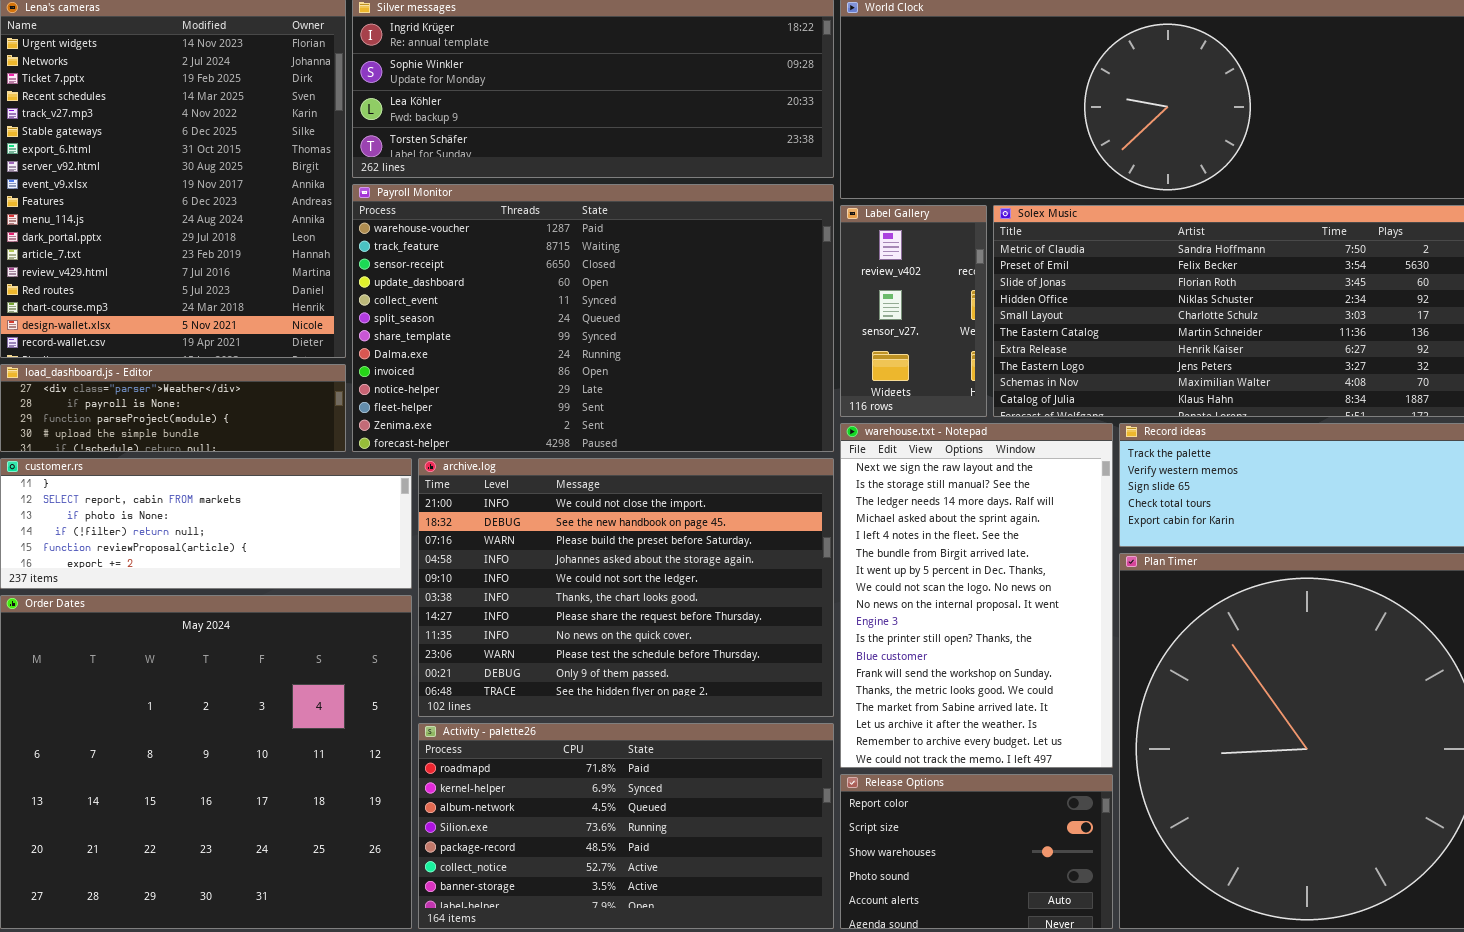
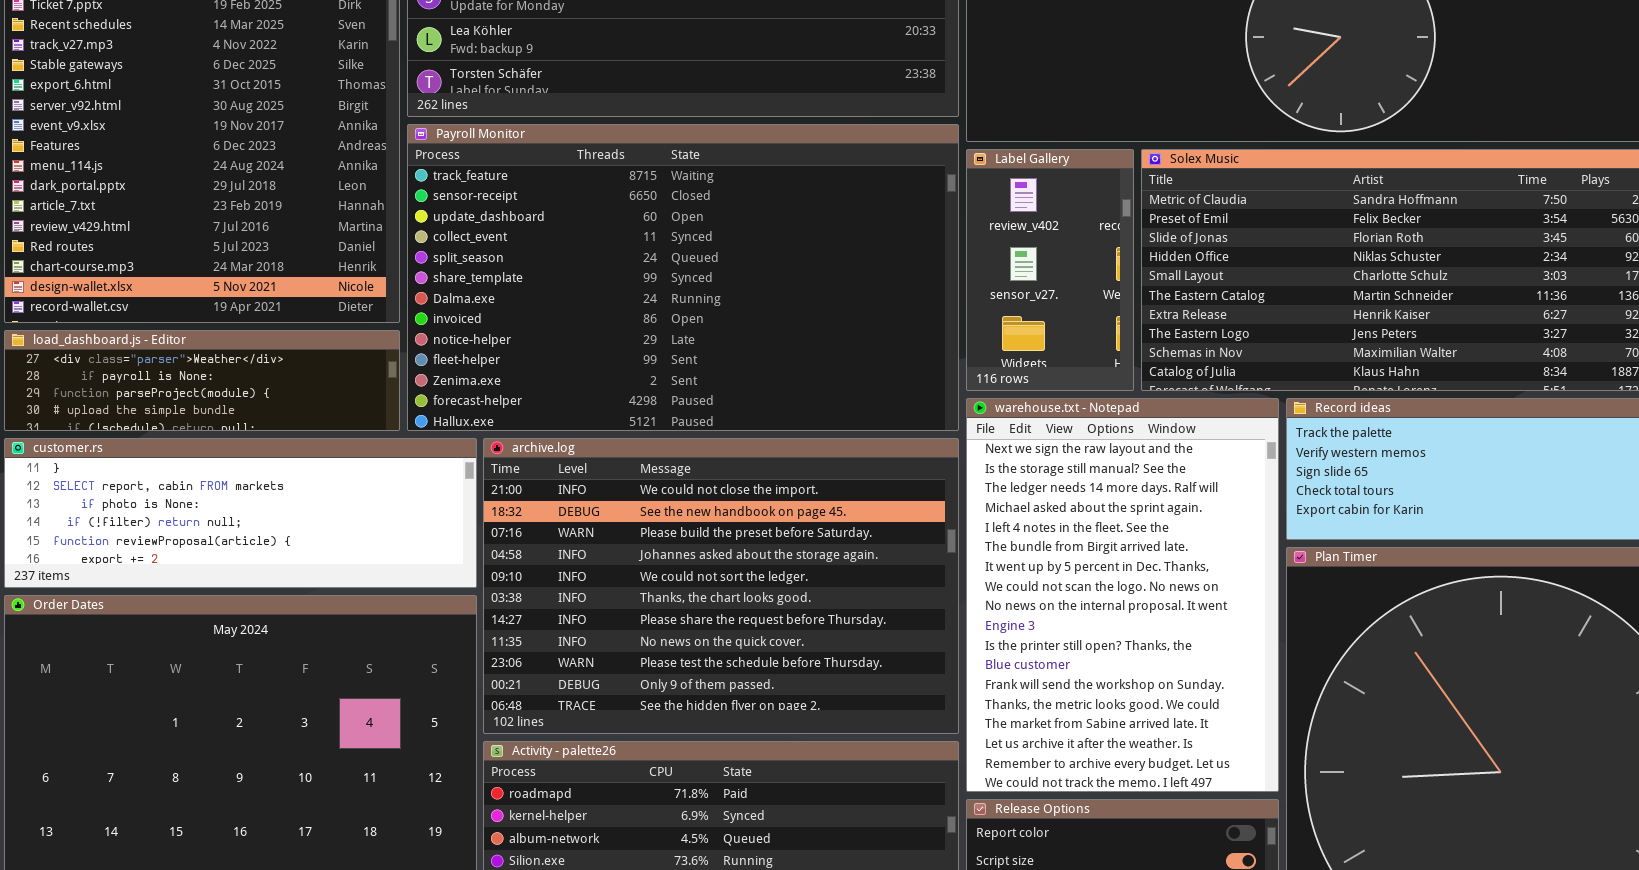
Payroll Monitor: [352,184,834,452] -> [407,124,959,431], scrolled down 1 row

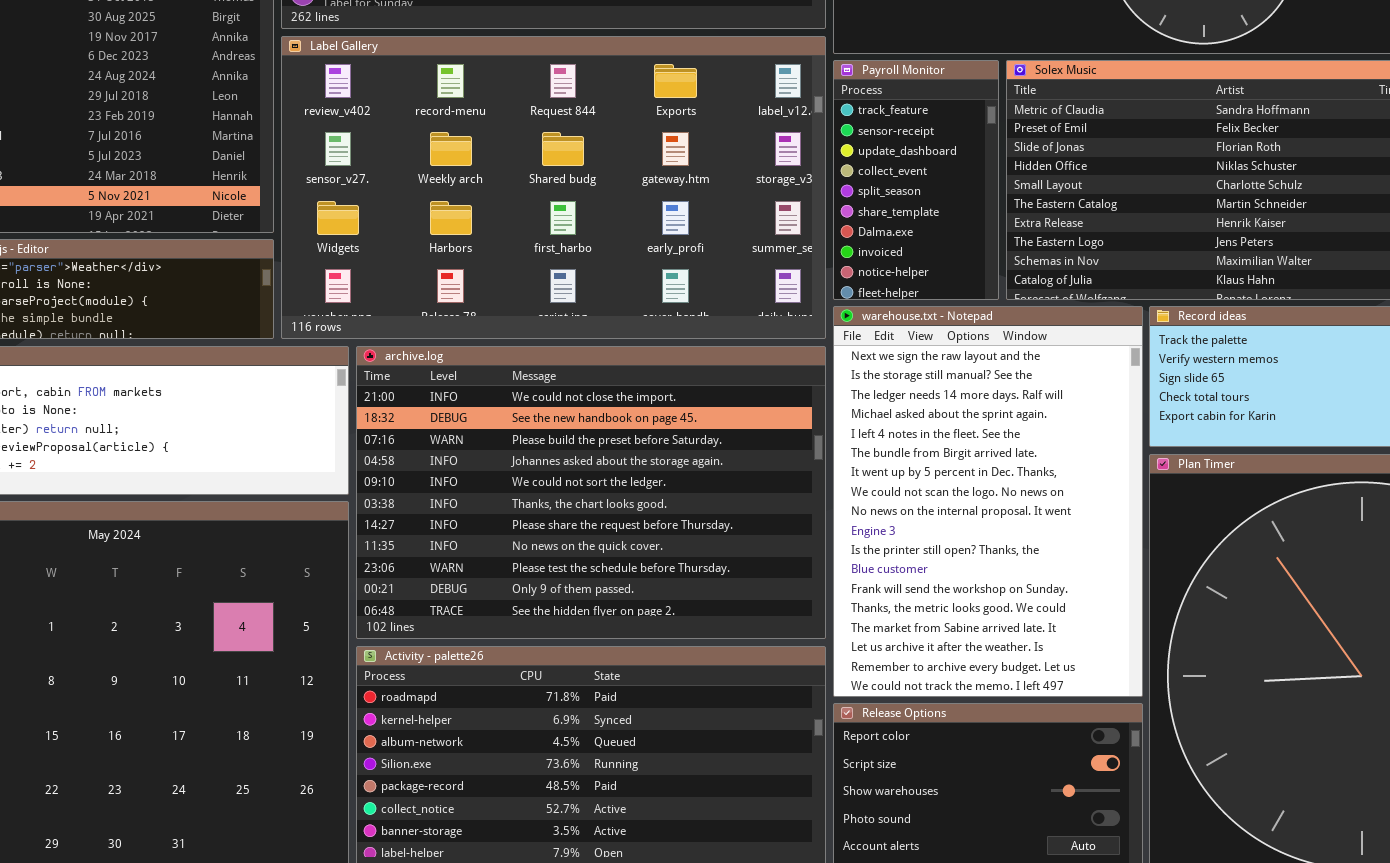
Payroll Monitor: [407,124,959,431] -> [833,60,999,300], moved, resized
Label Gallery: [966,149,1134,391] -> [281,36,826,339], moved, resized

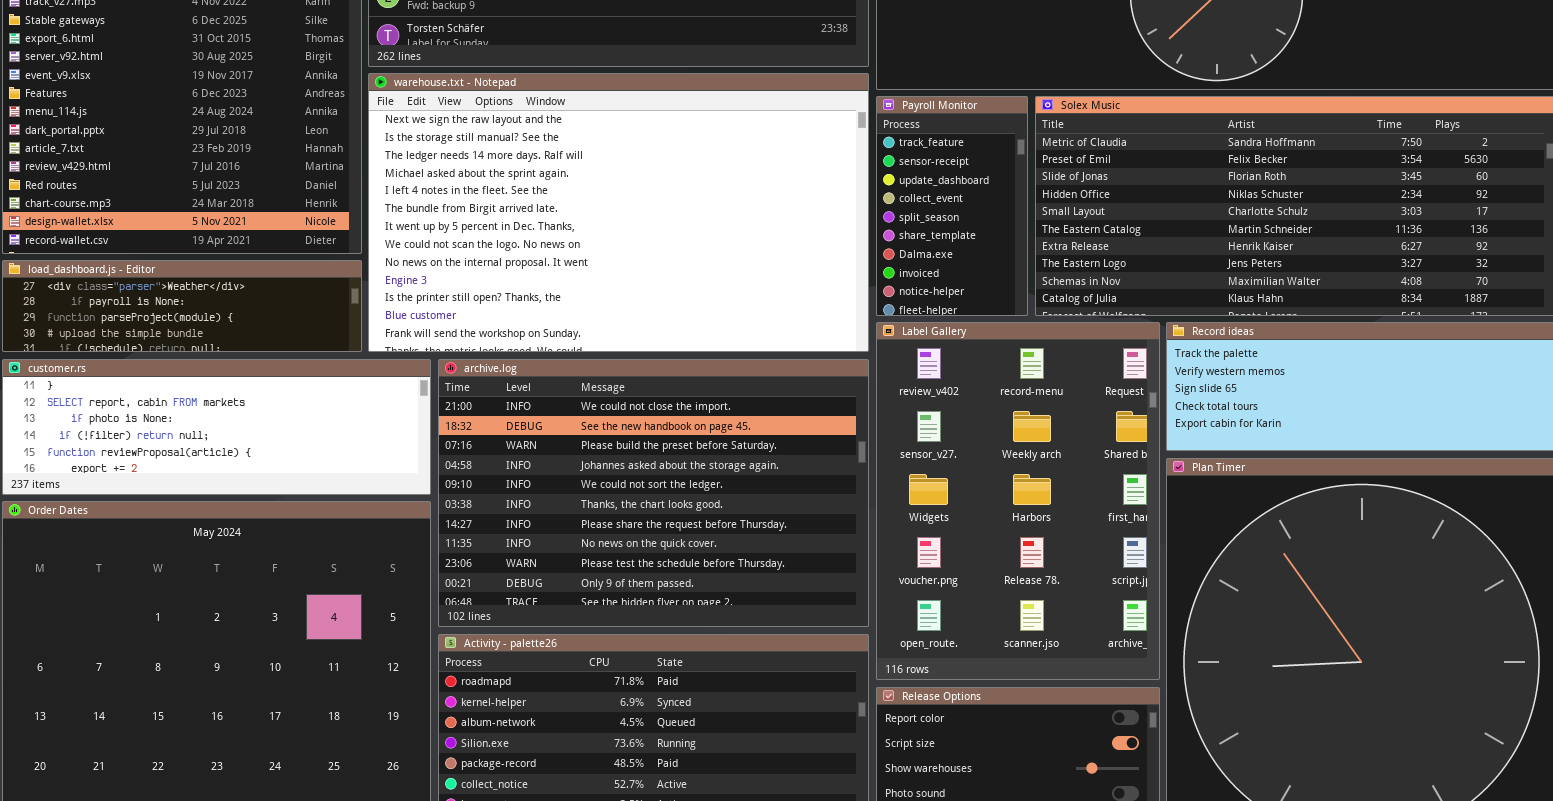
Label Gallery: [281,36,826,339] -> [876,322,1160,680], moved, resized
warehouse.txt - Notepad: [833,306,1143,697] -> [368,73,869,352], moved, resized

